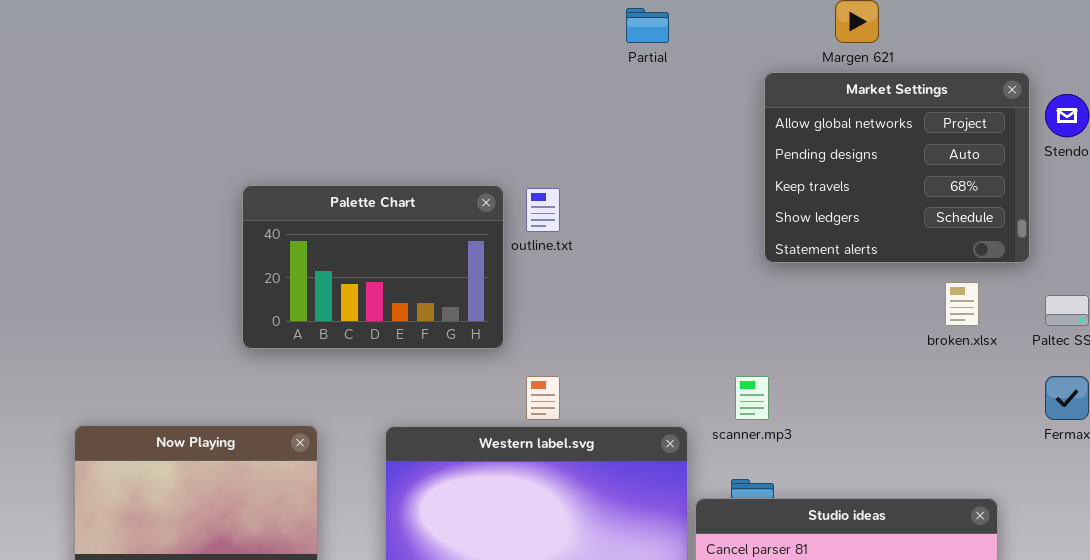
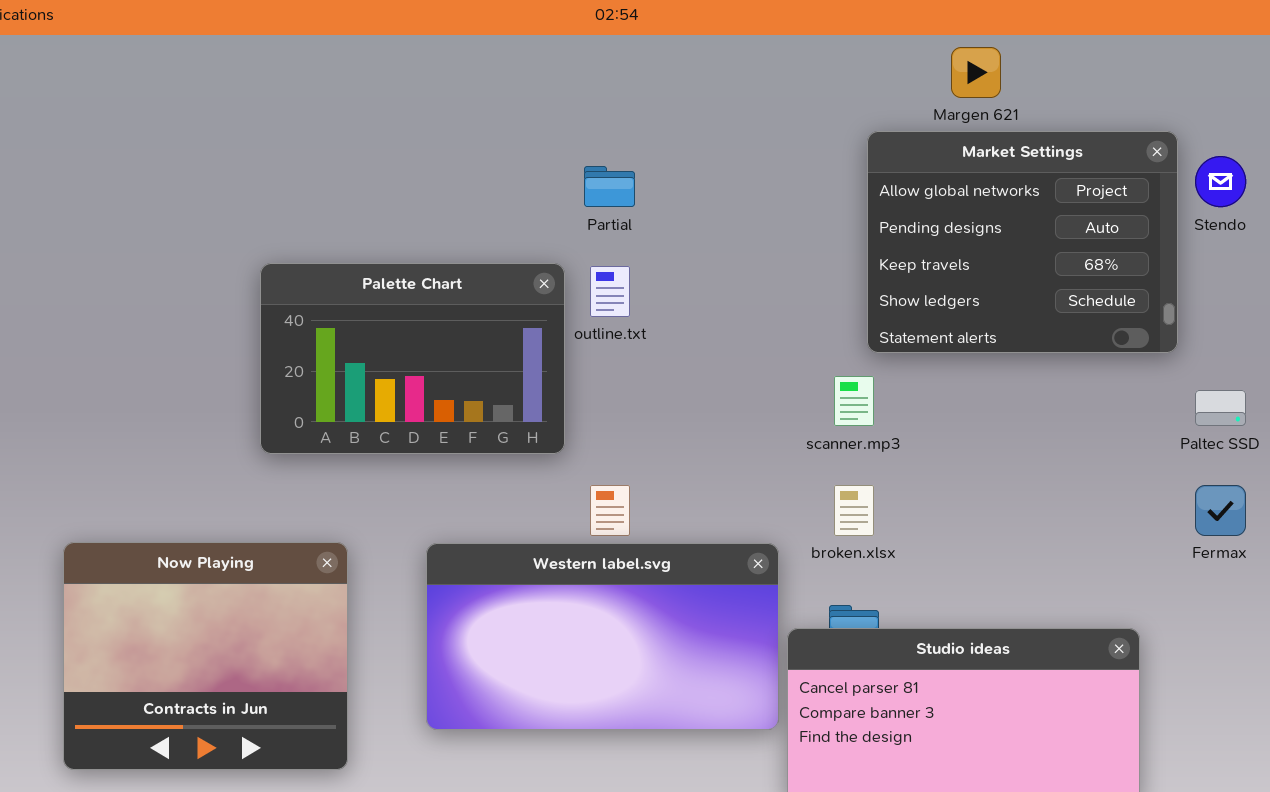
Partial: [626,8,669,43] -> [584,166,635,207], moved
broken.xlsx: [945,282,979,326] -> [834,485,874,536], moved
scanner.mp3: [735,376,769,420] -> [834,376,874,426], moved

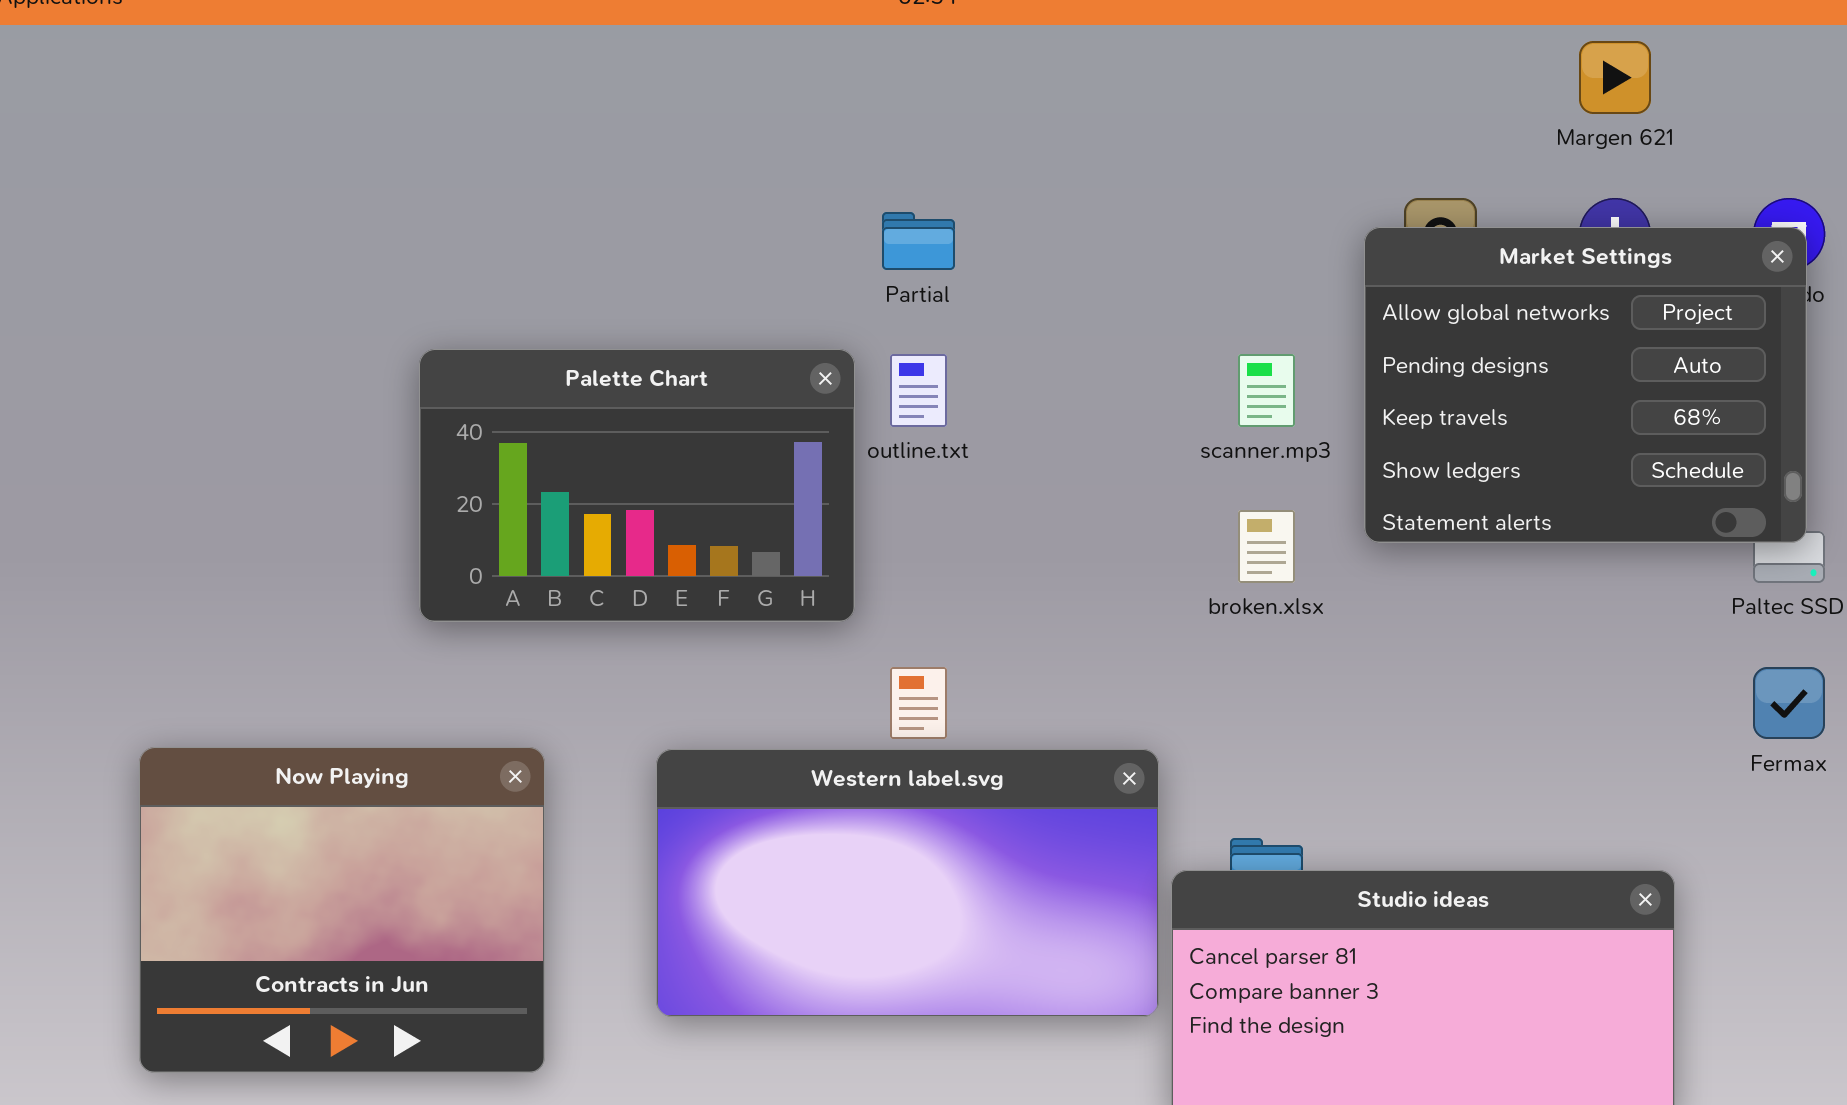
Margen 621: [951,47,1001,98] -> [1579,41,1651,114], moved
Market Settings: [867,131,1178,353] -> [1364,227,1807,543], moved
scanner.mp3: [834,376,874,426] -> [1238,354,1295,427], moved
broken.xlsx: [834,485,874,536] -> [1238,510,1295,583], moved

